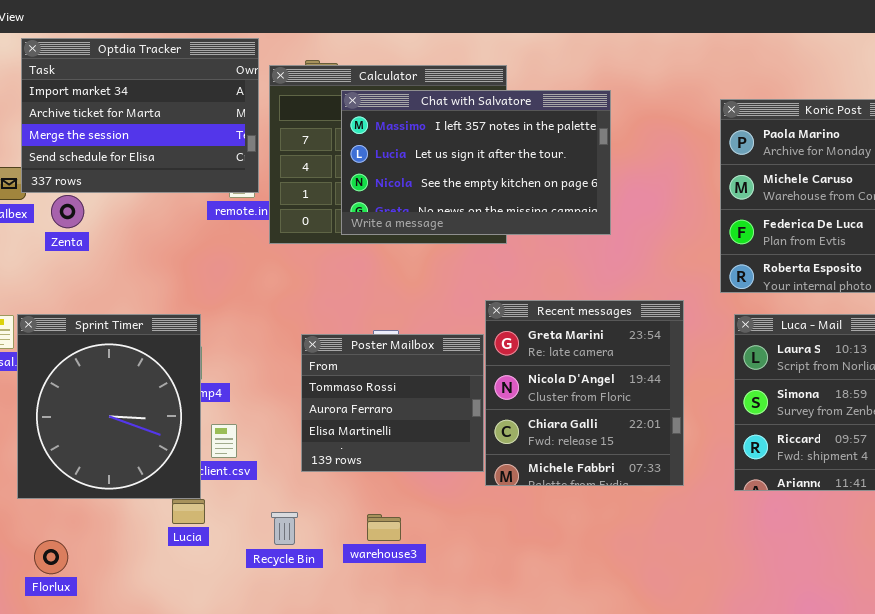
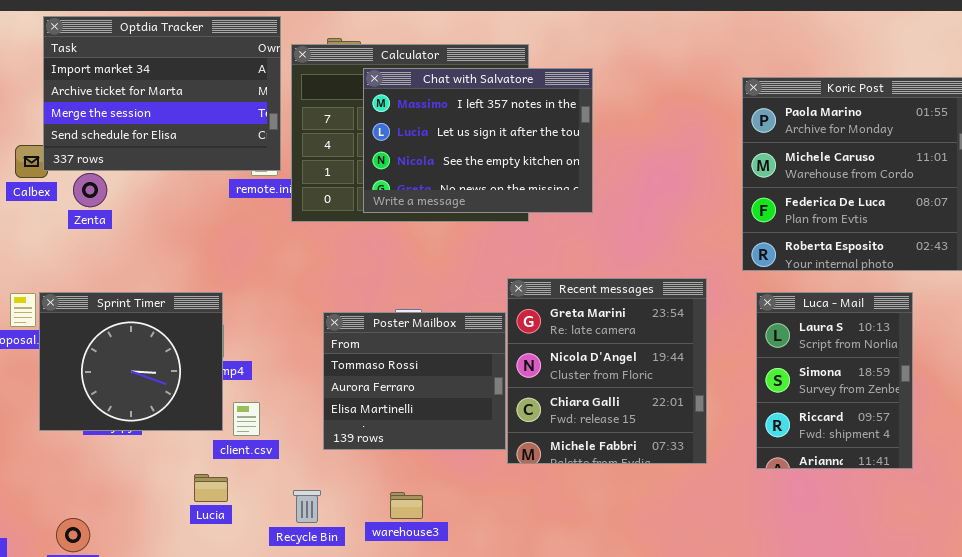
Chat with Salvatore: [341,90,611,235] -> [363,68,593,213], resized
Sprint Timer: [17,314,201,499] -> [39,292,223,431], resized

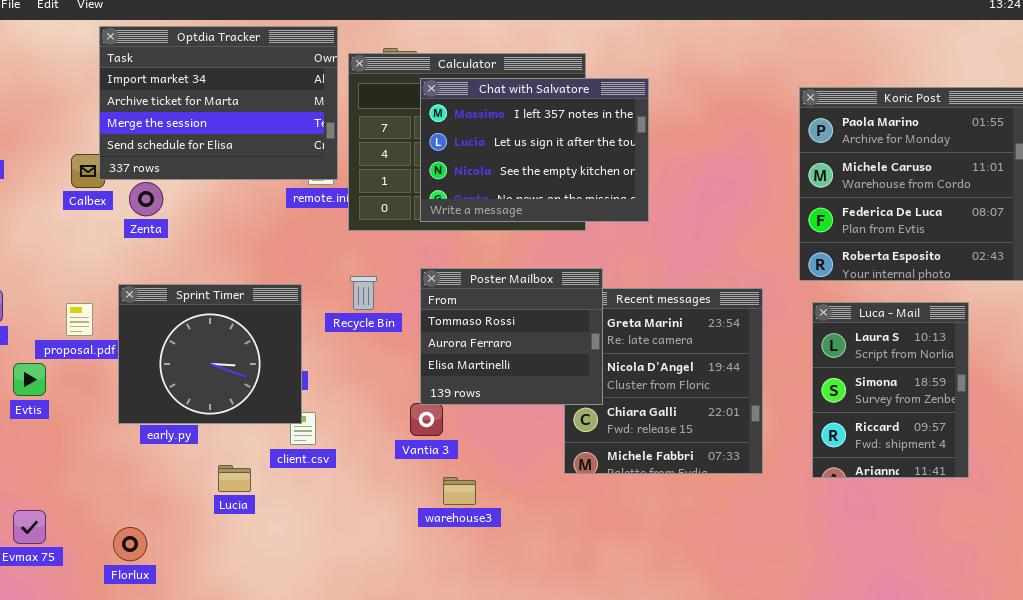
Sprint Timer: [39,292,223,431] -> [118,284,302,424], moved
Poster Mailbox: [323,312,506,450] -> [420,268,603,405], moved
Lucia: [194,474,228,502] -> [218,465,251,492], moved
Recycle Bin: [293,490,321,523] -> [350,276,377,310], moved
warehouse3: [390,492,423,519] -> [443,477,476,505], moved

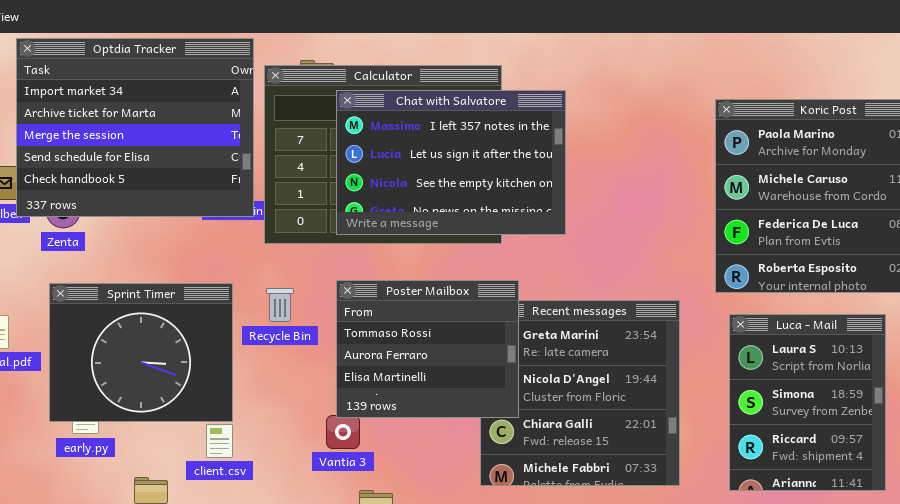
Optdia Tracker: [99,26,338,180] -> [16,38,254,217], resized
Sprint Timer: [118,284,302,424] -> [49,283,233,422], moved

